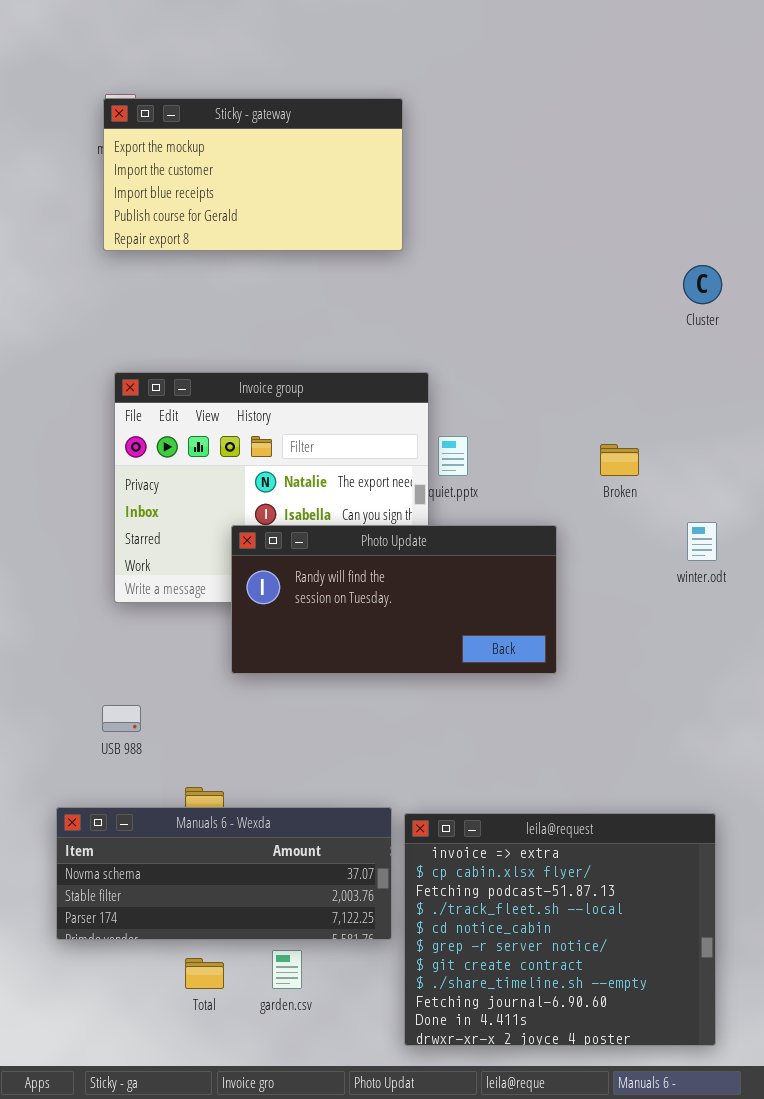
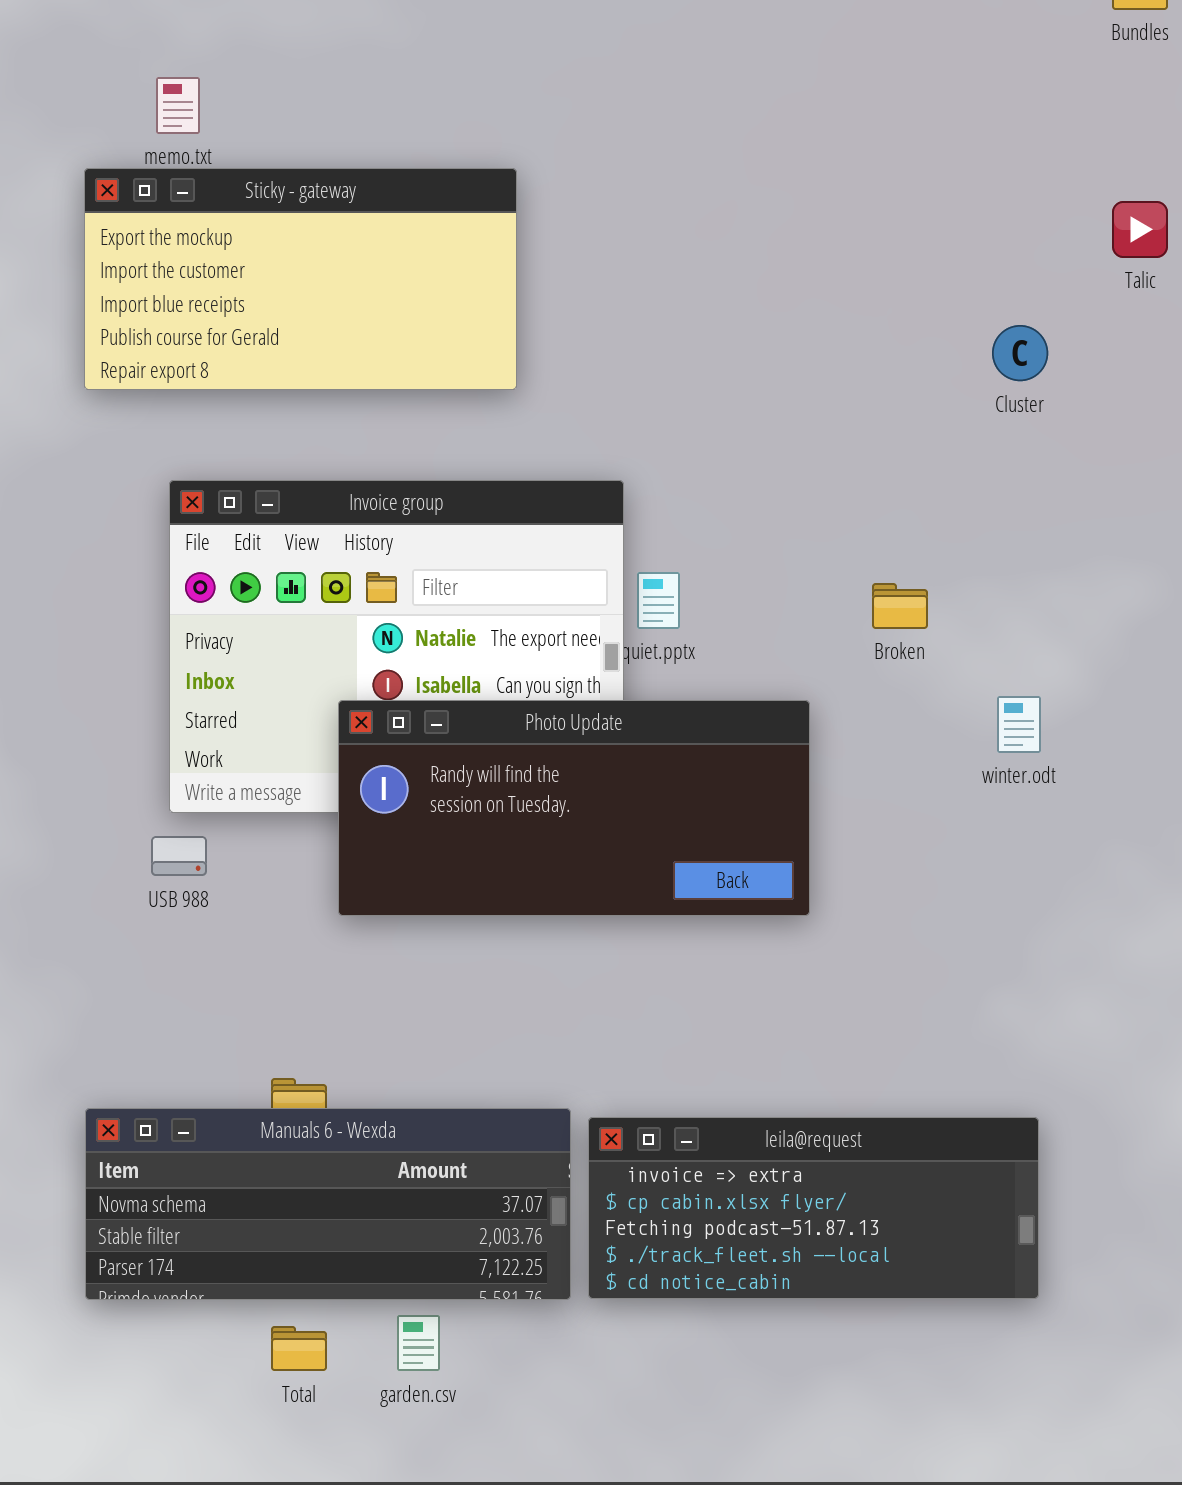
Sticky - gateway: [103,98,403,251] -> [84,168,517,390], moved
USB 988: [102,705,141,732] -> [151,836,207,876], moved
leila@request: [404,813,716,1046] -> [588,1117,1039,1299], resized

